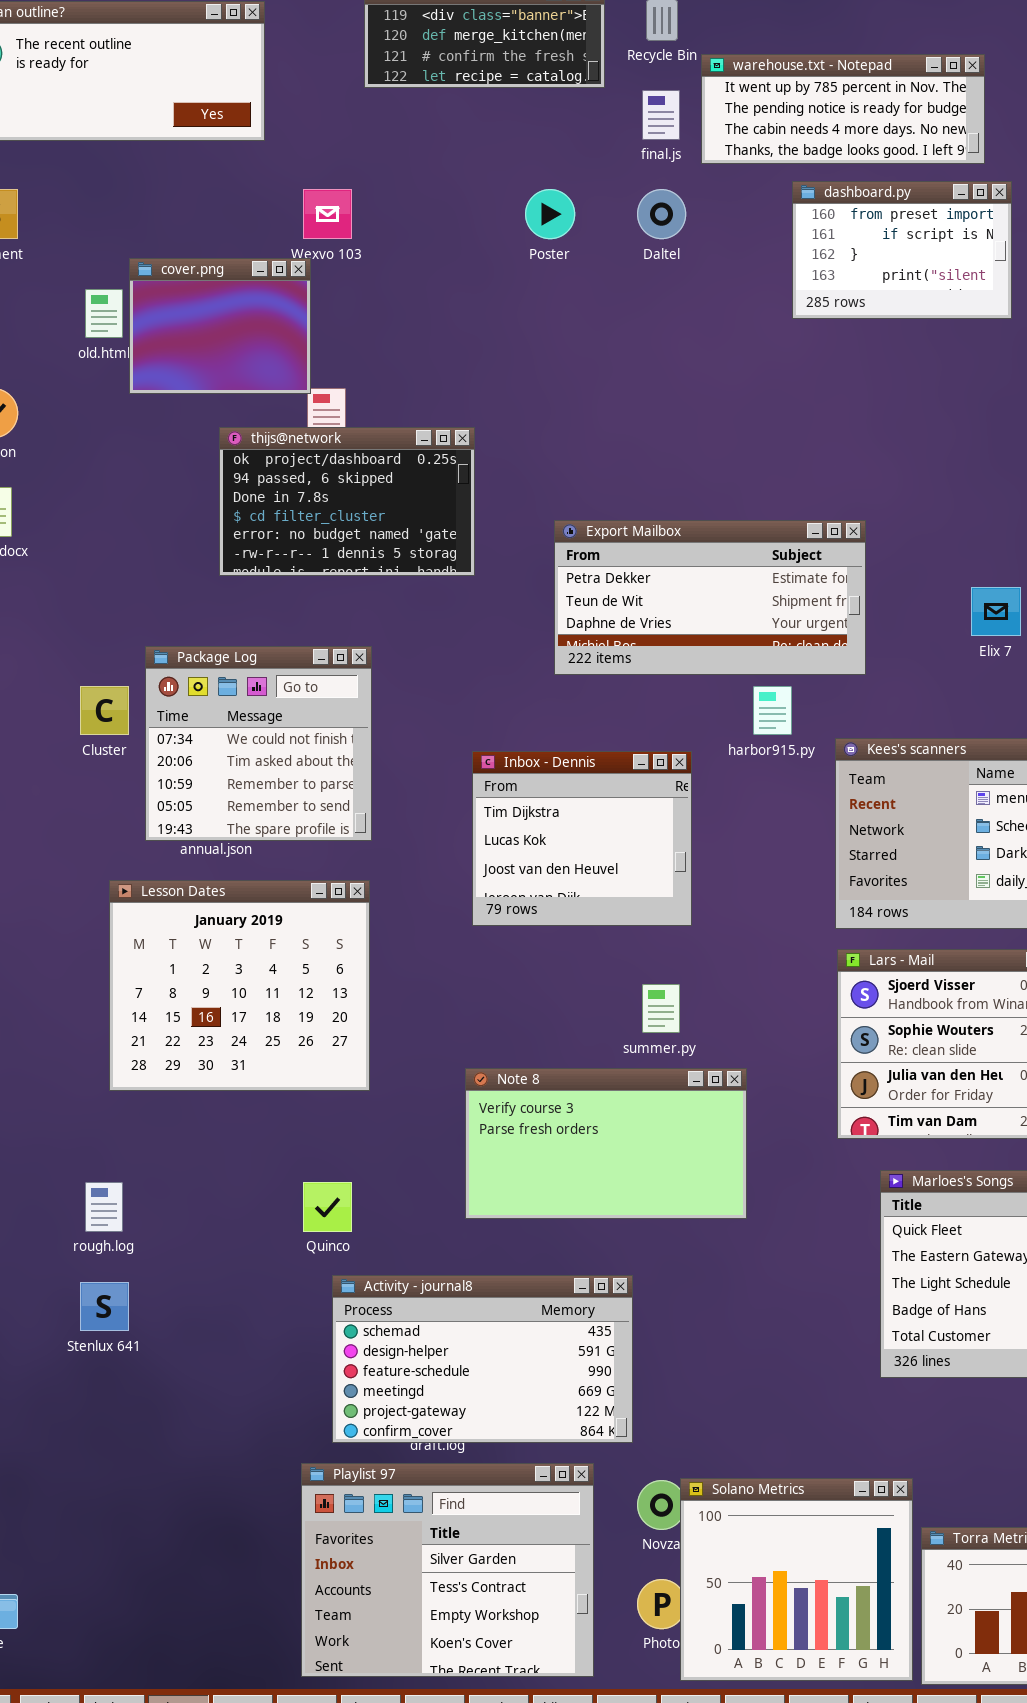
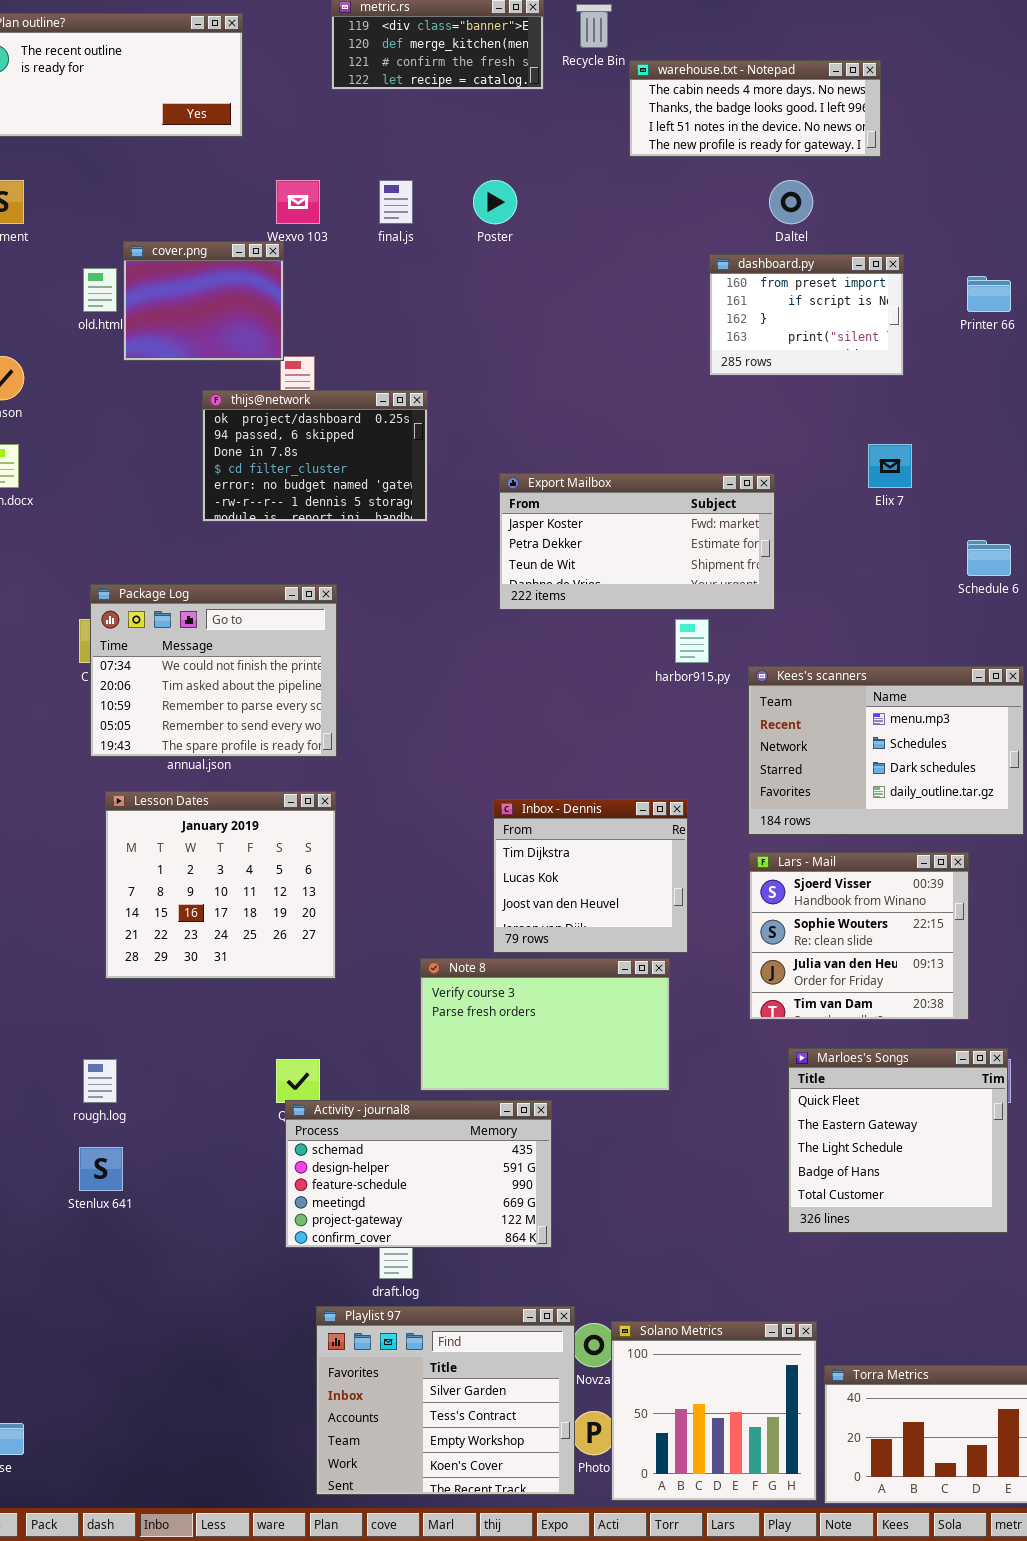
warehouse.txt - Notepad: [701,54,985,164] -> [629,60,881,157], scrolled down 2 rows
final.js: [642,90,680,140] -> [379,180,413,224], moved
dashboard.py: [792,181,1012,319] -> [709,254,904,376], moved
Daltel: [637,189,686,239] -> [769,180,813,224], moved
Export Mailbox: [554,520,866,675] -> [499,473,775,610], scrolled up 1 row
Elix 7: [971,587,1021,636] -> [868,444,912,488], moved
Package Log: [145,646,372,841] -> [90,584,337,757], resized
Inbox - Dennis: [472,751,692,926] -> [493,799,688,953], moved
Activity - journal8: [332,1275,633,1443] -> [285,1100,552,1248], moved
Playlist 97: [301,1463,594,1677] -> [316,1306,575,1495], moved

